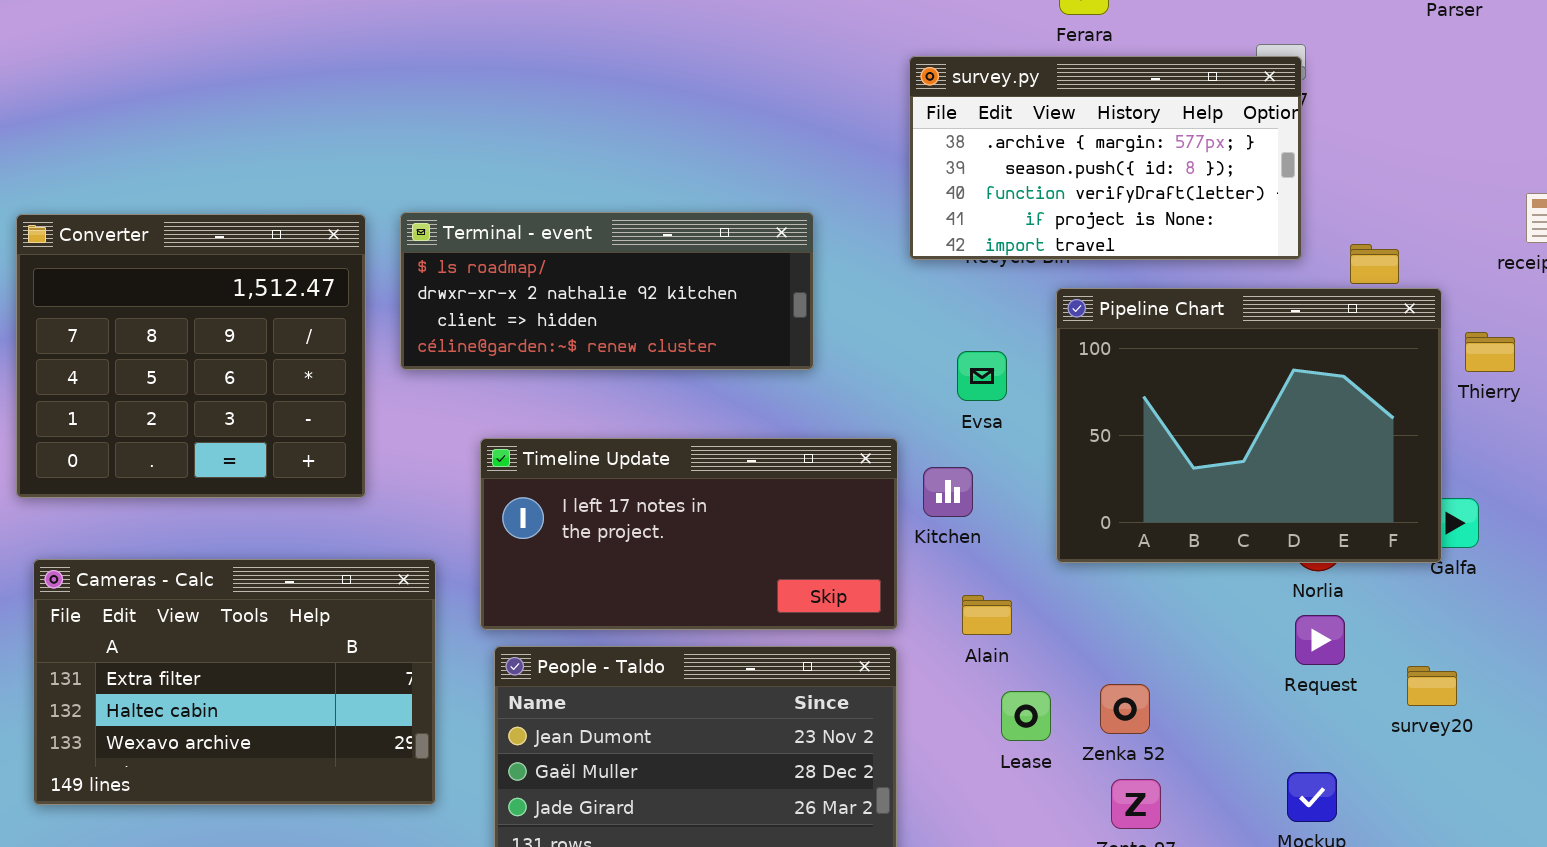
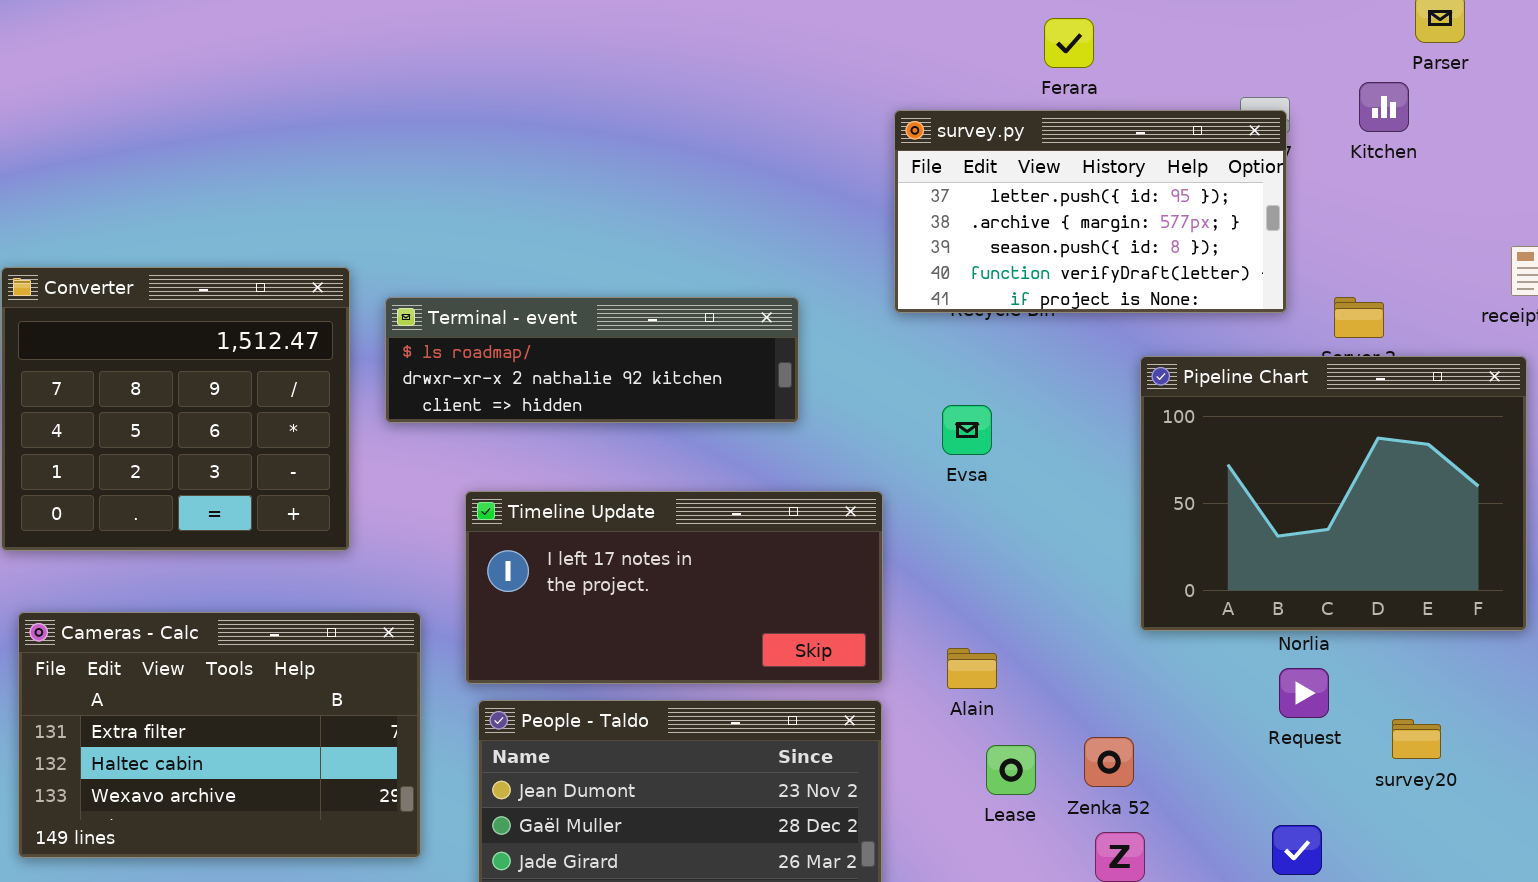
survey.py: [909,56,1302,260] -> [894,110,1287,313], scrolled up 1 row
Terminal - event: [400,212,814,370] -> [385,297,799,423], resized
Pipeline Chart: [1056,288,1442,563] -> [1140,356,1527,631], moved
Kitchen: [923,467,973,517] -> [1359,82,1409,132], moved

